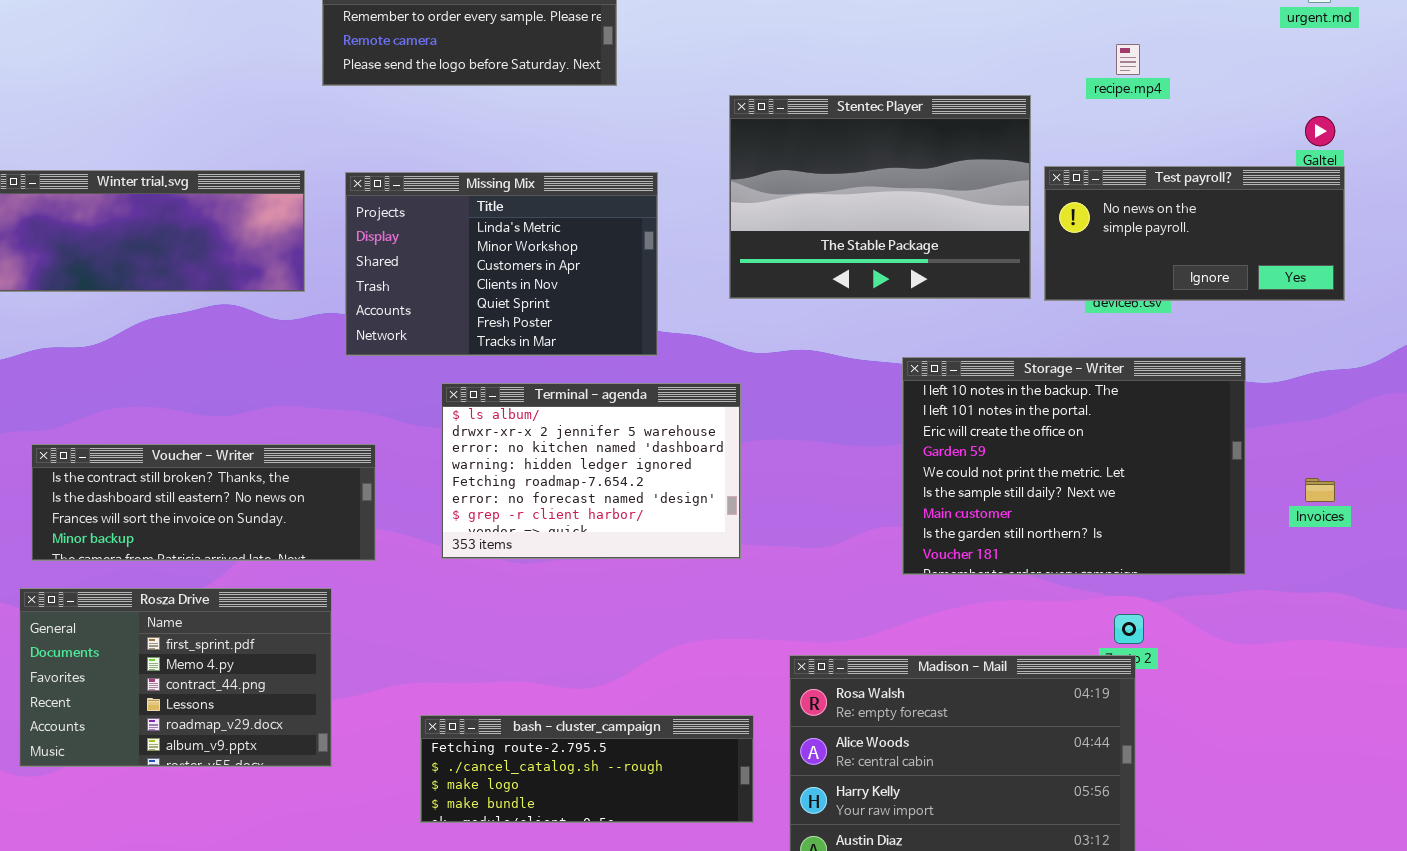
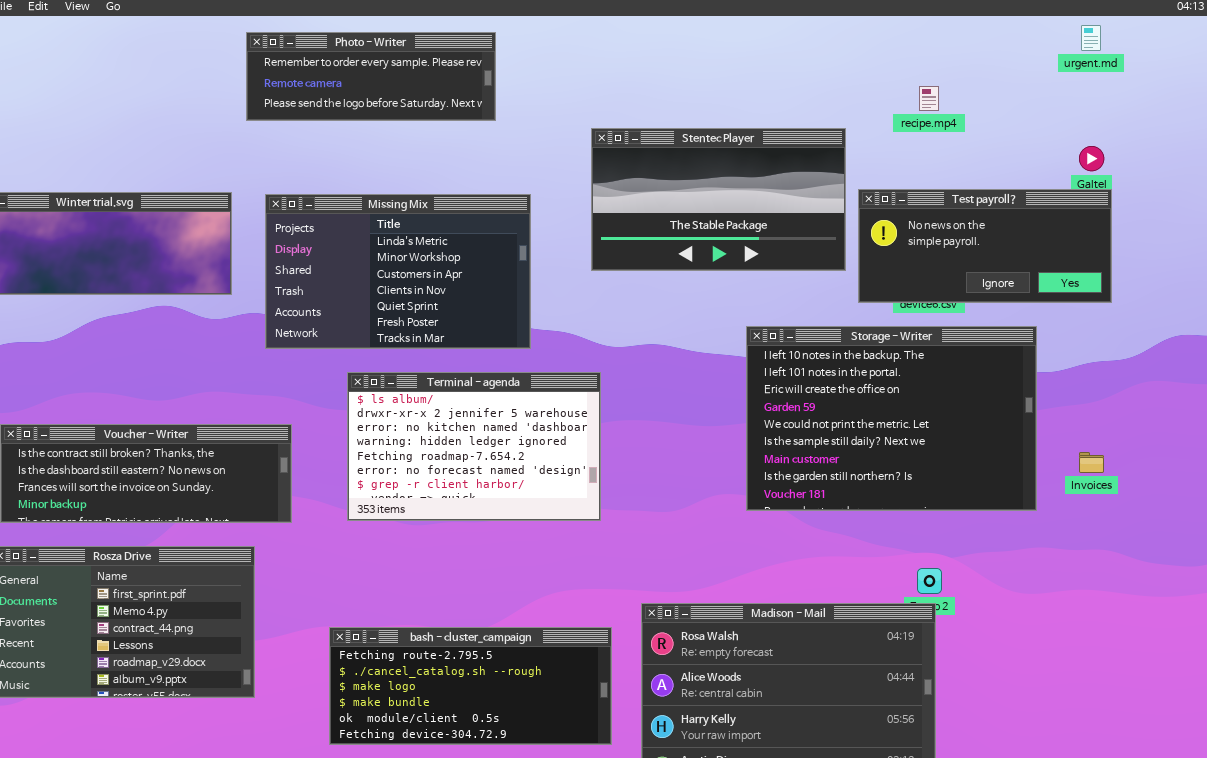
Stentec Player: [729,95,1031,299] -> [591,128,846,271], resized
Storage - Writer: [902,357,1246,575] -> [746,326,1037,511], moved
bash - cluster_campaign: [420,715,754,823] -> [329,627,612,745], resized

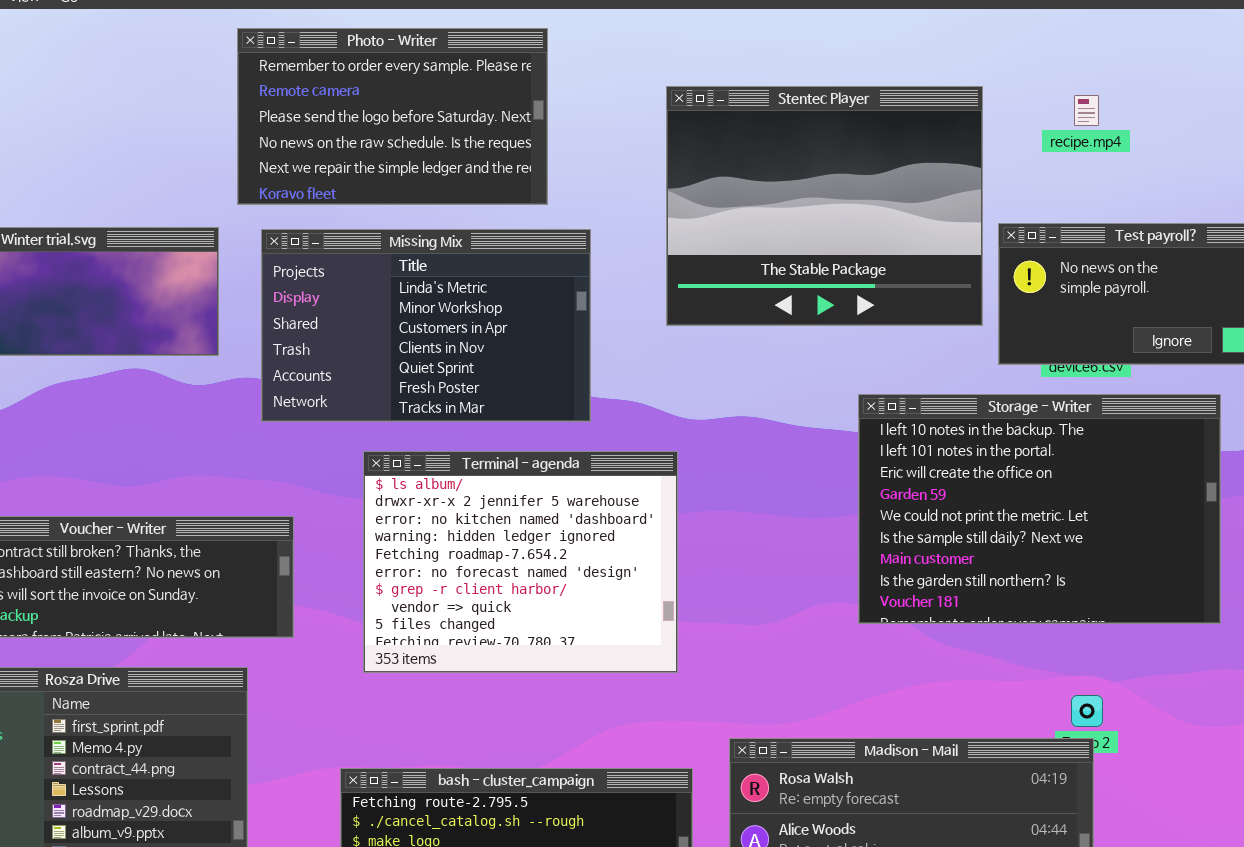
Photo - Writer: [246,32,496,121] -> [237,28,548,205], resized
Stentec Player: [591,128,846,271] -> [666,86,983,326], resized
Terminal - agenda: [347,372,601,521] -> [363,451,678,673], resized

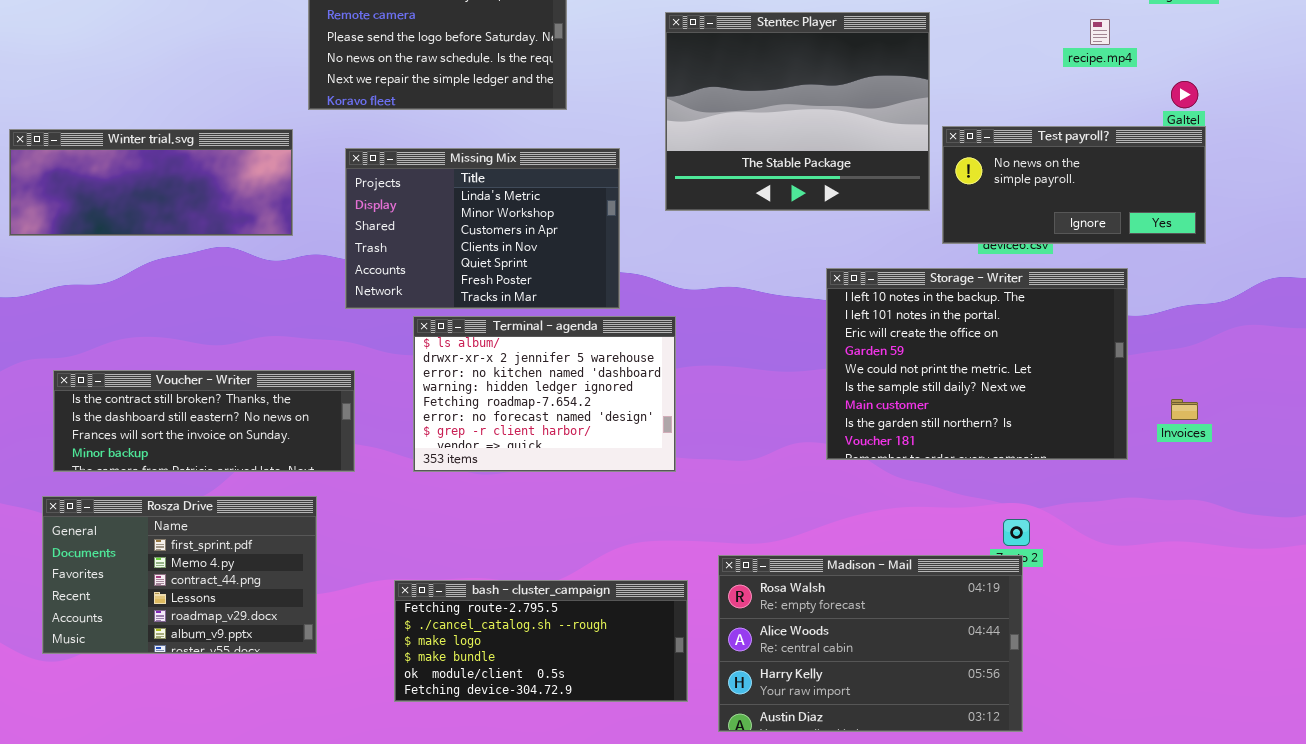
recipe.mp4: [1074,95,1099,126] -> [1090,19,1110,45], moved
Missing Mix: [261,229,591,422] -> [345,148,620,309], moved
Terminal - agenda: [363,451,678,673] -> [413,316,676,472], resized

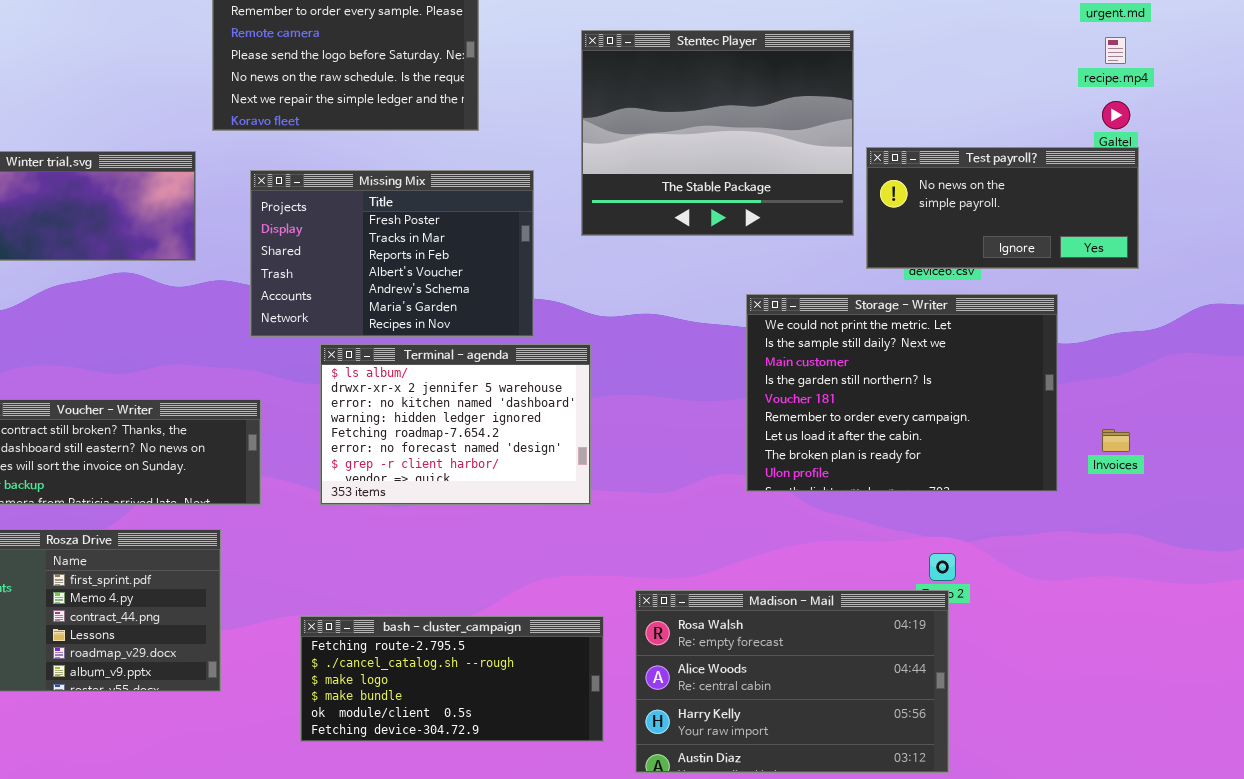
recipe.mp4: [1090,19,1110,45] -> [1105,37,1126,64], moved
Missing Mix: [345,148,620,309] -> [250,170,534,337], scrolled down 5 rows
Storage - Writer: [826,268,1128,460] -> [746,294,1058,492], scrolled down 4 rows

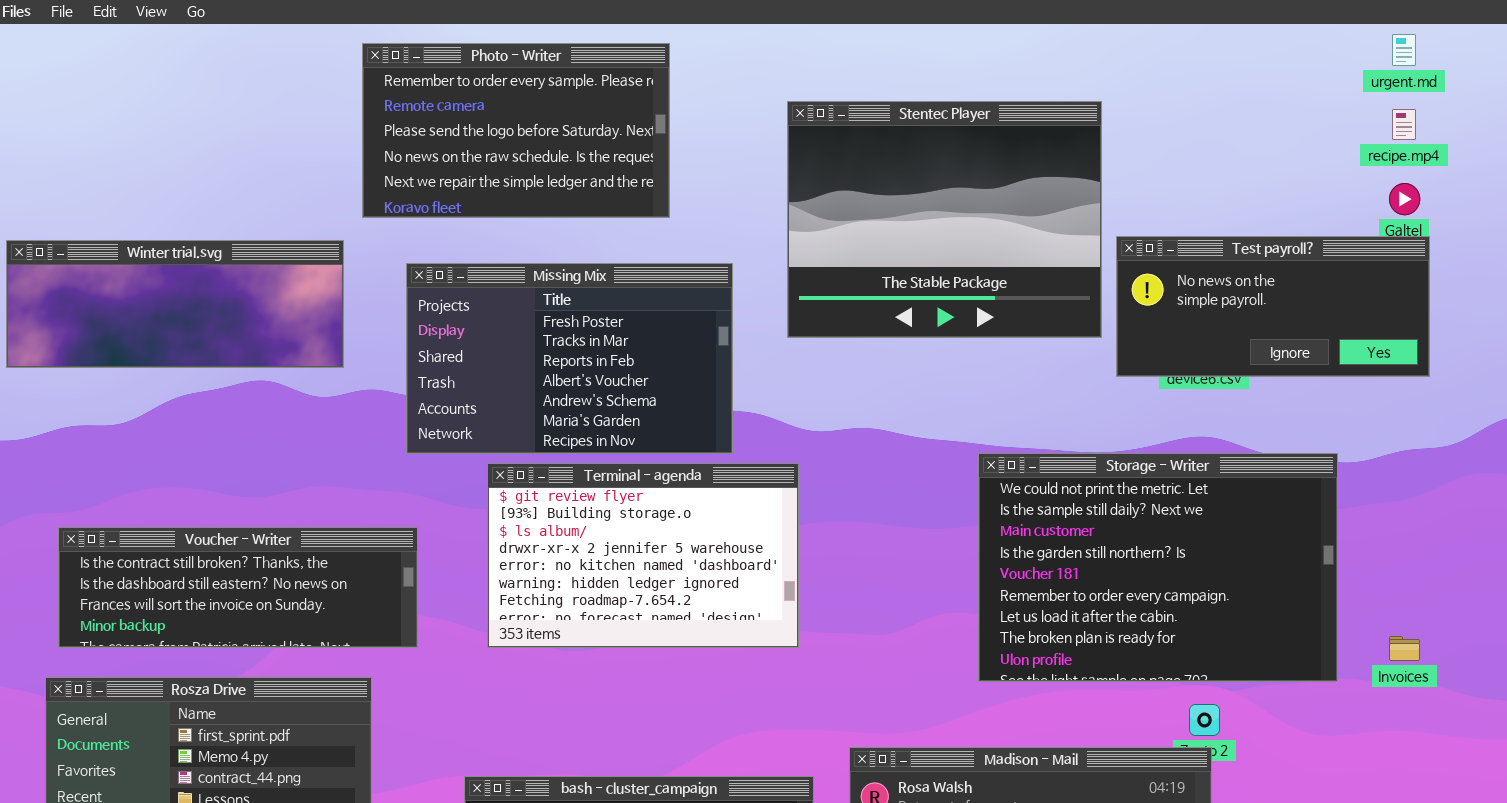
Storage - Writer: [746,294,1058,492] -> [978,453,1338,682], moved
Terminal - agenda: [320,344,591,505] -> [487,463,799,648], scrolled up 2 rows
Invoices: [1102,429,1130,452] -> [1389,636,1420,661], moved

